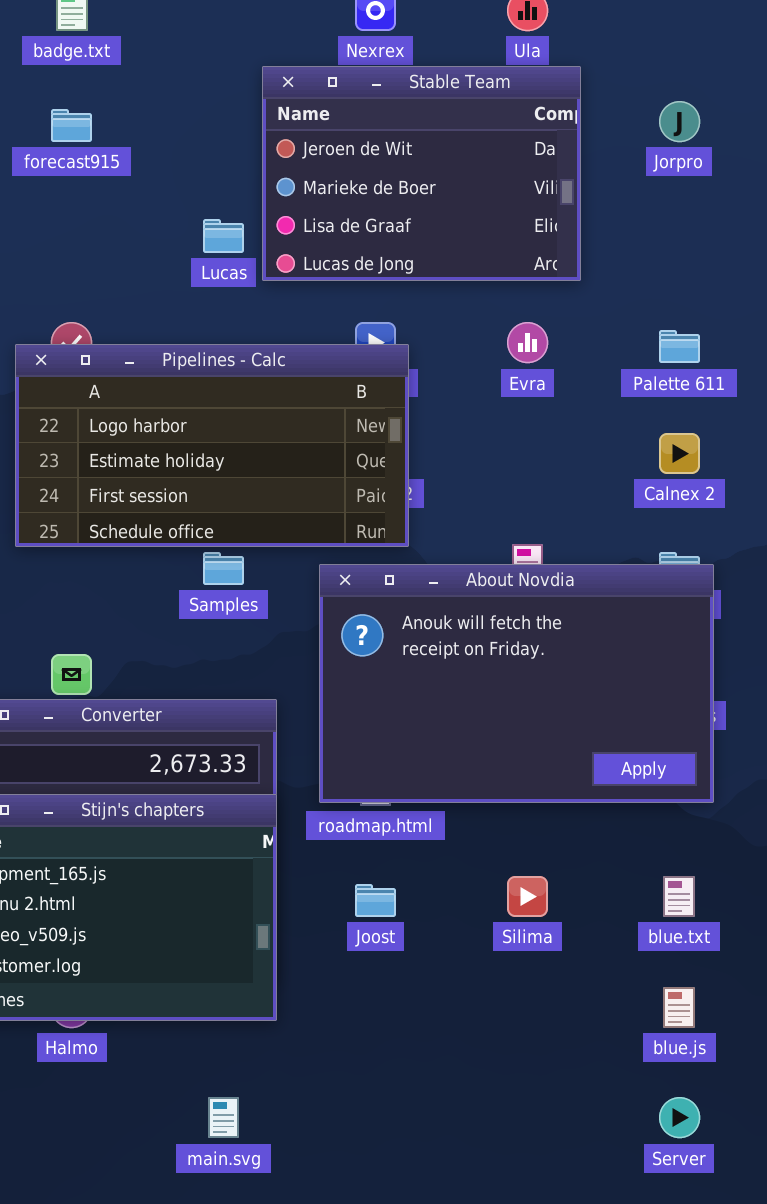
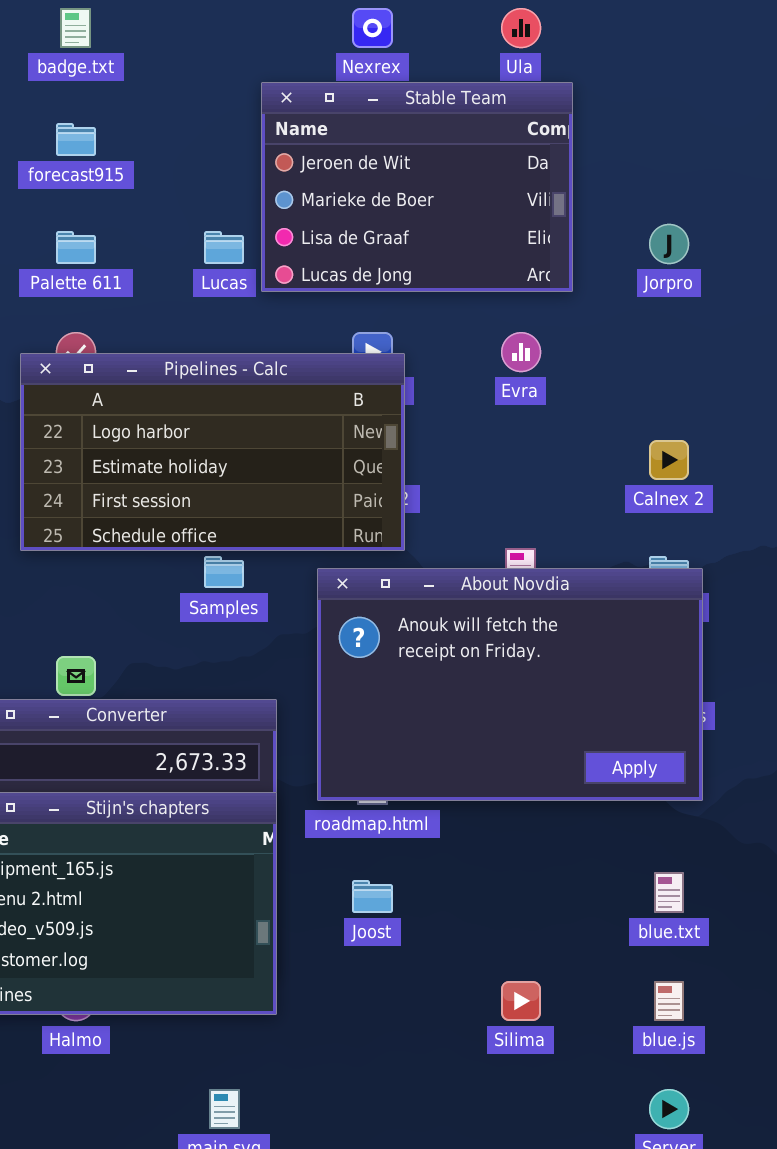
Jorpro: [659,101,700,142] -> [649,224,689,264], moved
Palette 611: [659,330,700,363] -> [56,231,96,264], moved
Silima: [507,876,548,917] -> [501,981,541,1021], moved

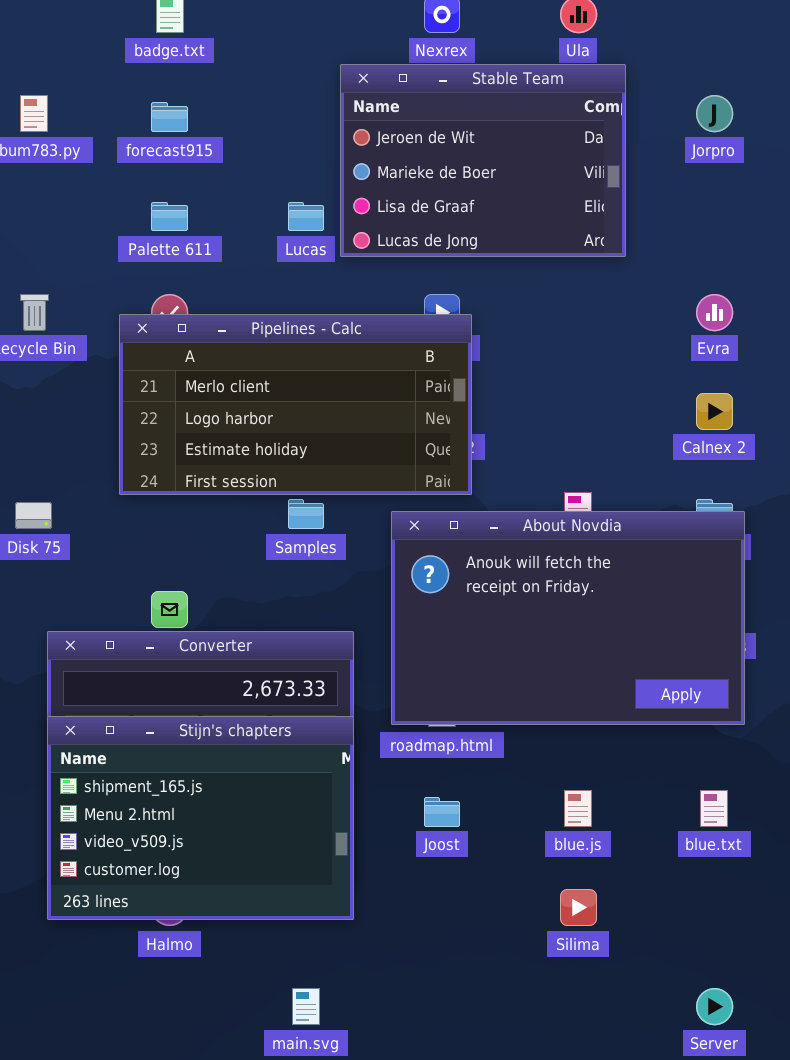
Jorpro: [649,224,689,264] -> [696,95,733,132], moved
Evra: [501,332,541,372] -> [696,294,733,331], moved
Pipelines - Calc: [20,353,405,551] -> [119,314,472,495], scrolled up 1 row
blue.js: [654,981,684,1021] -> [564,790,592,827], moved

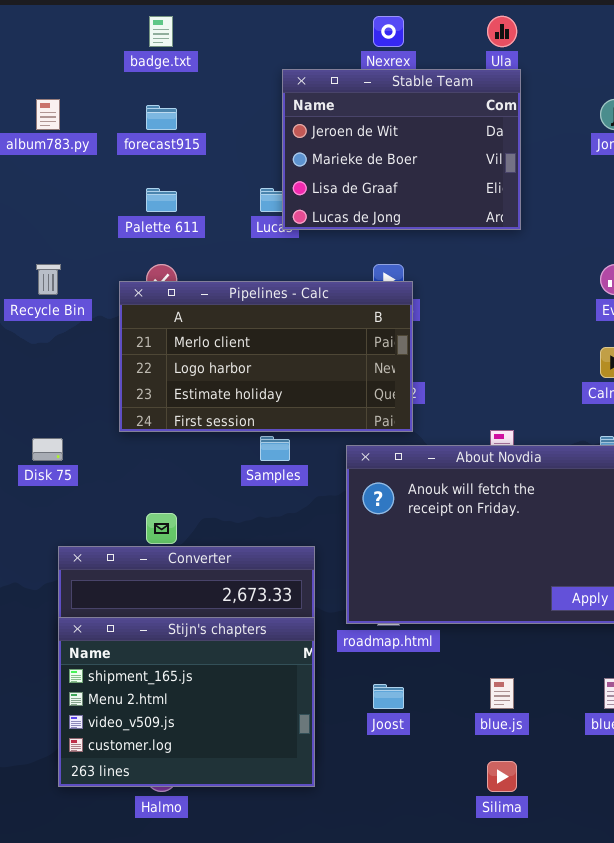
Stable Team: [340,64,626,257] -> [282,69,521,230], moved

